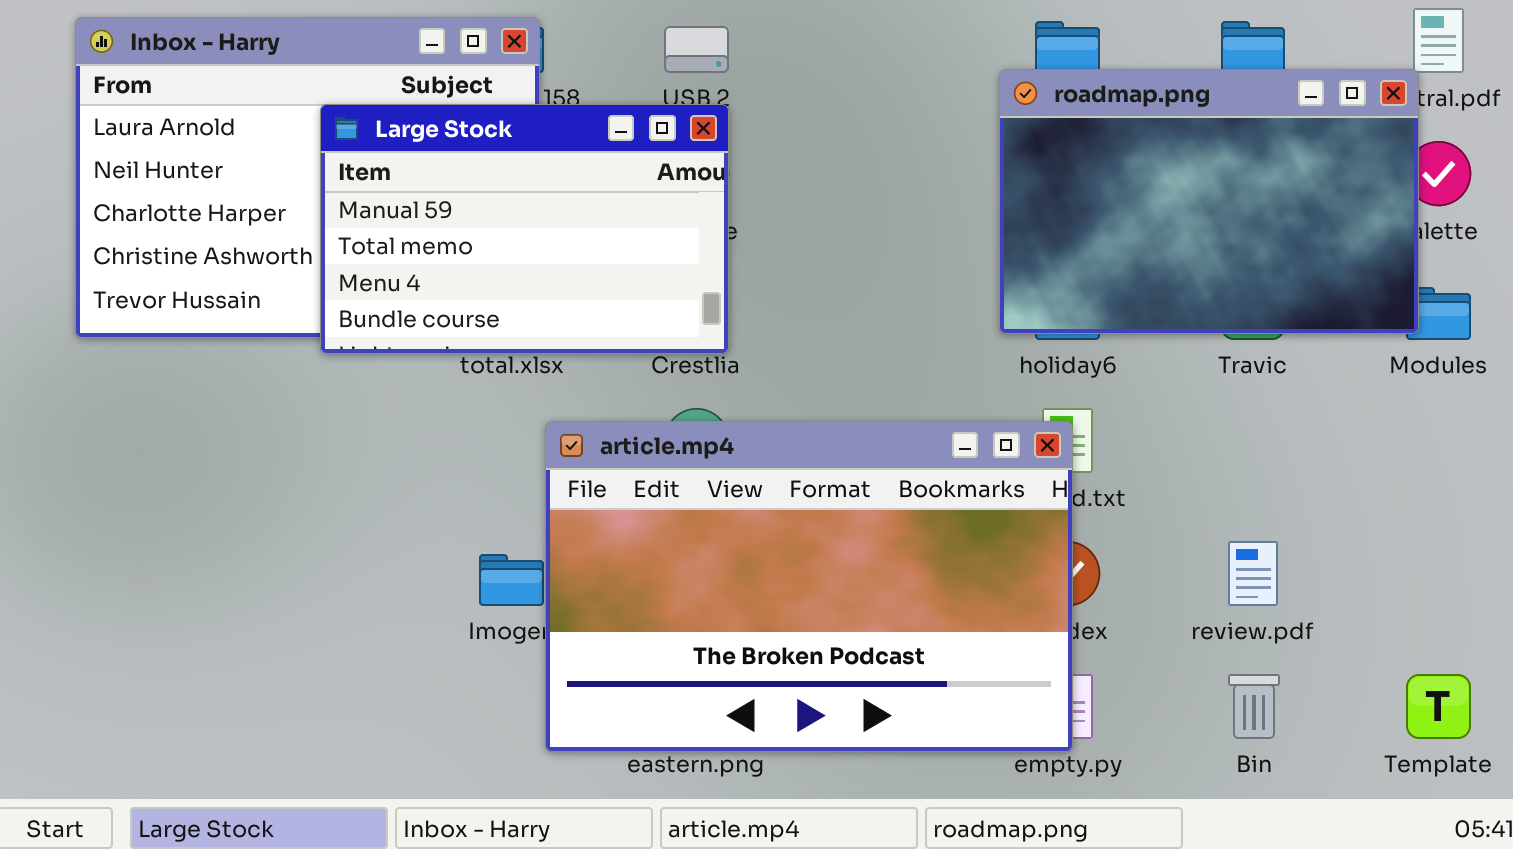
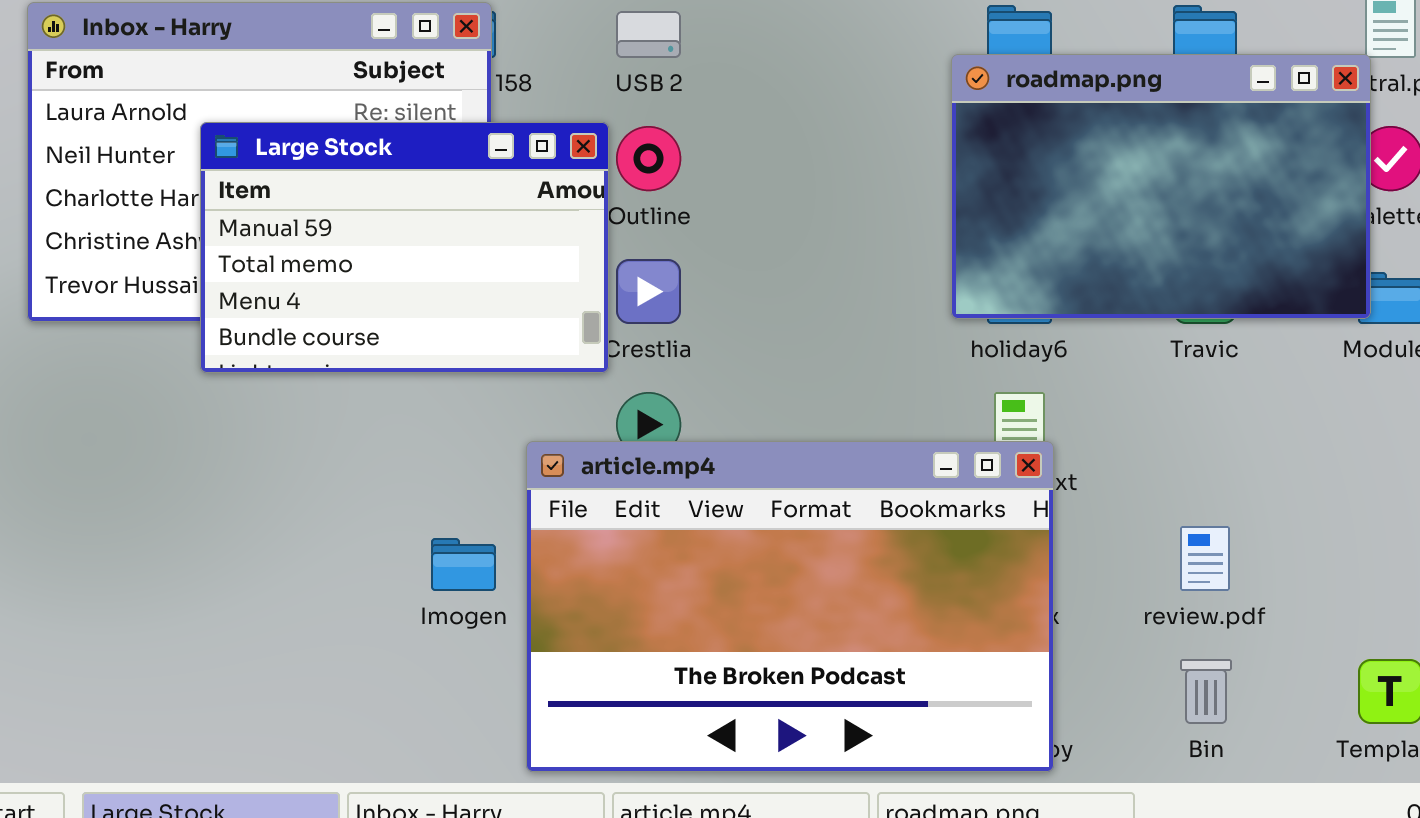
Large Stock: [320,104,729,354] -> [200,122,609,373], moved
article.mp4: [545,421,1073,752] -> [526,441,1054,772], moved

